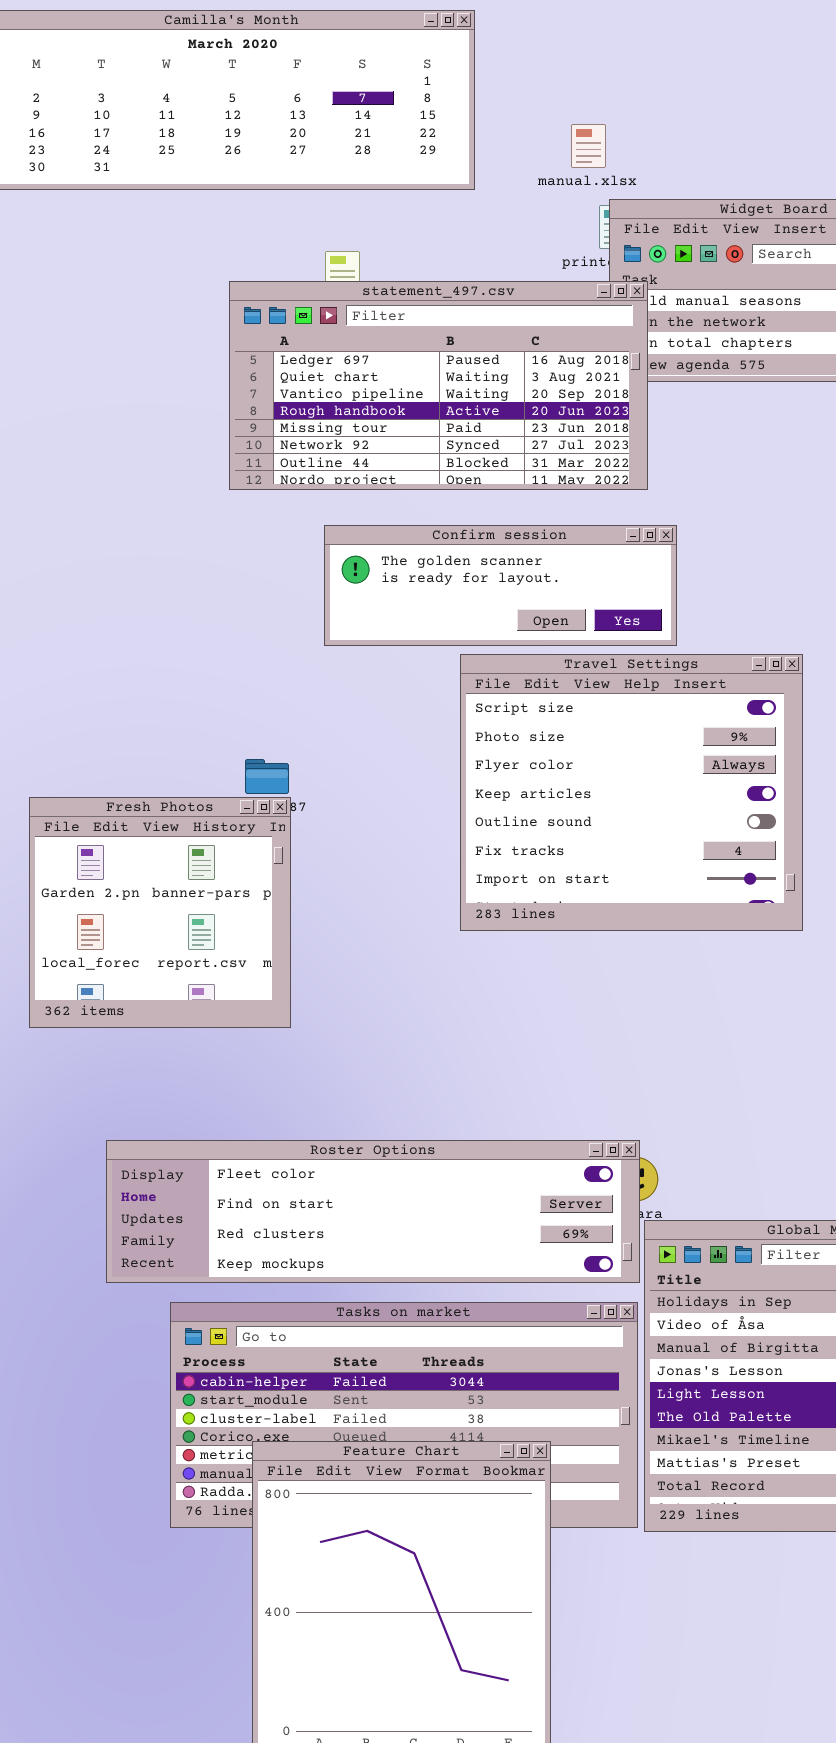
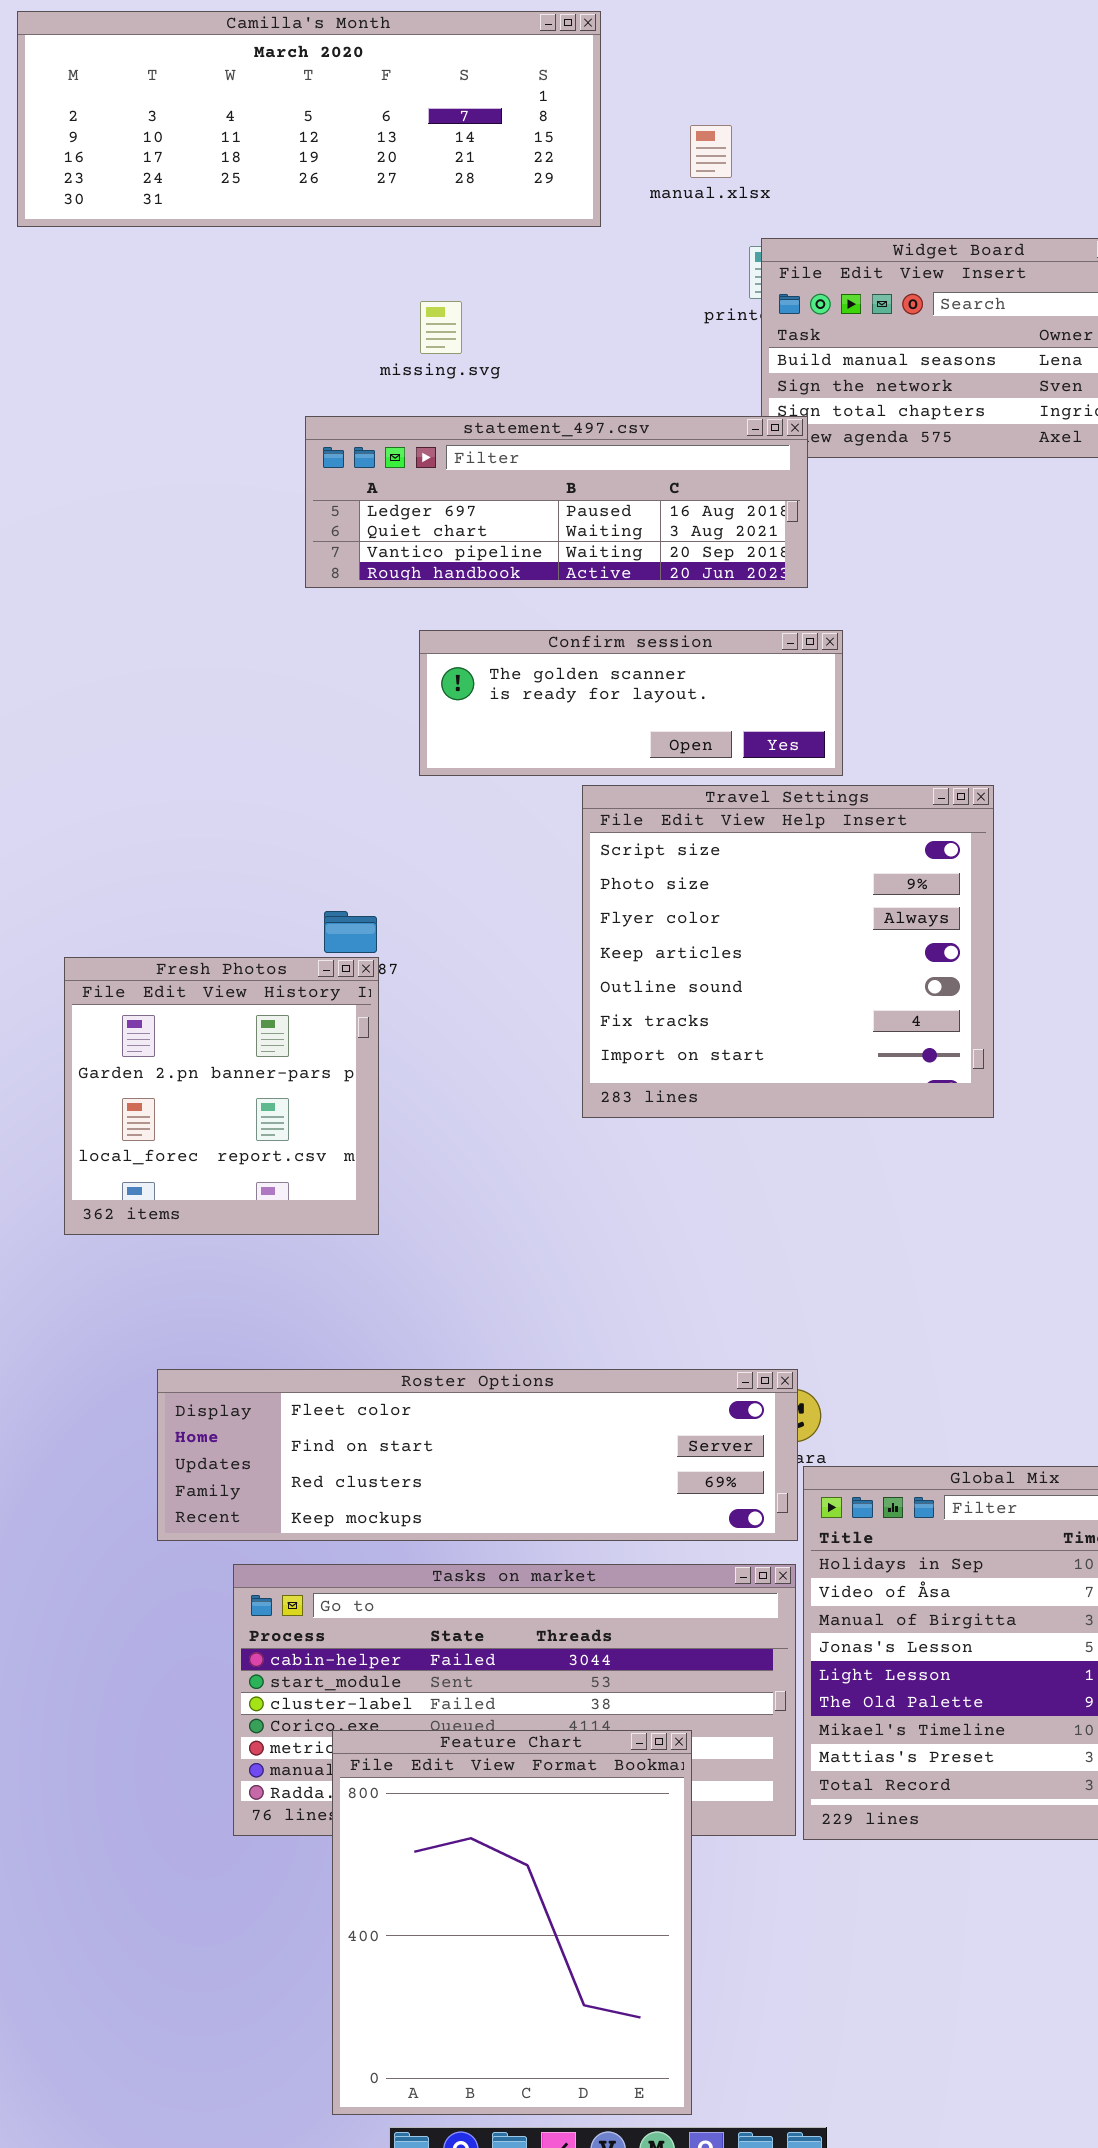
manual.xlsx: [571,124,606,168] -> [690,125,732,178], moved
statement_497.csv: [229,281,648,490] -> [305,416,808,588], resized

